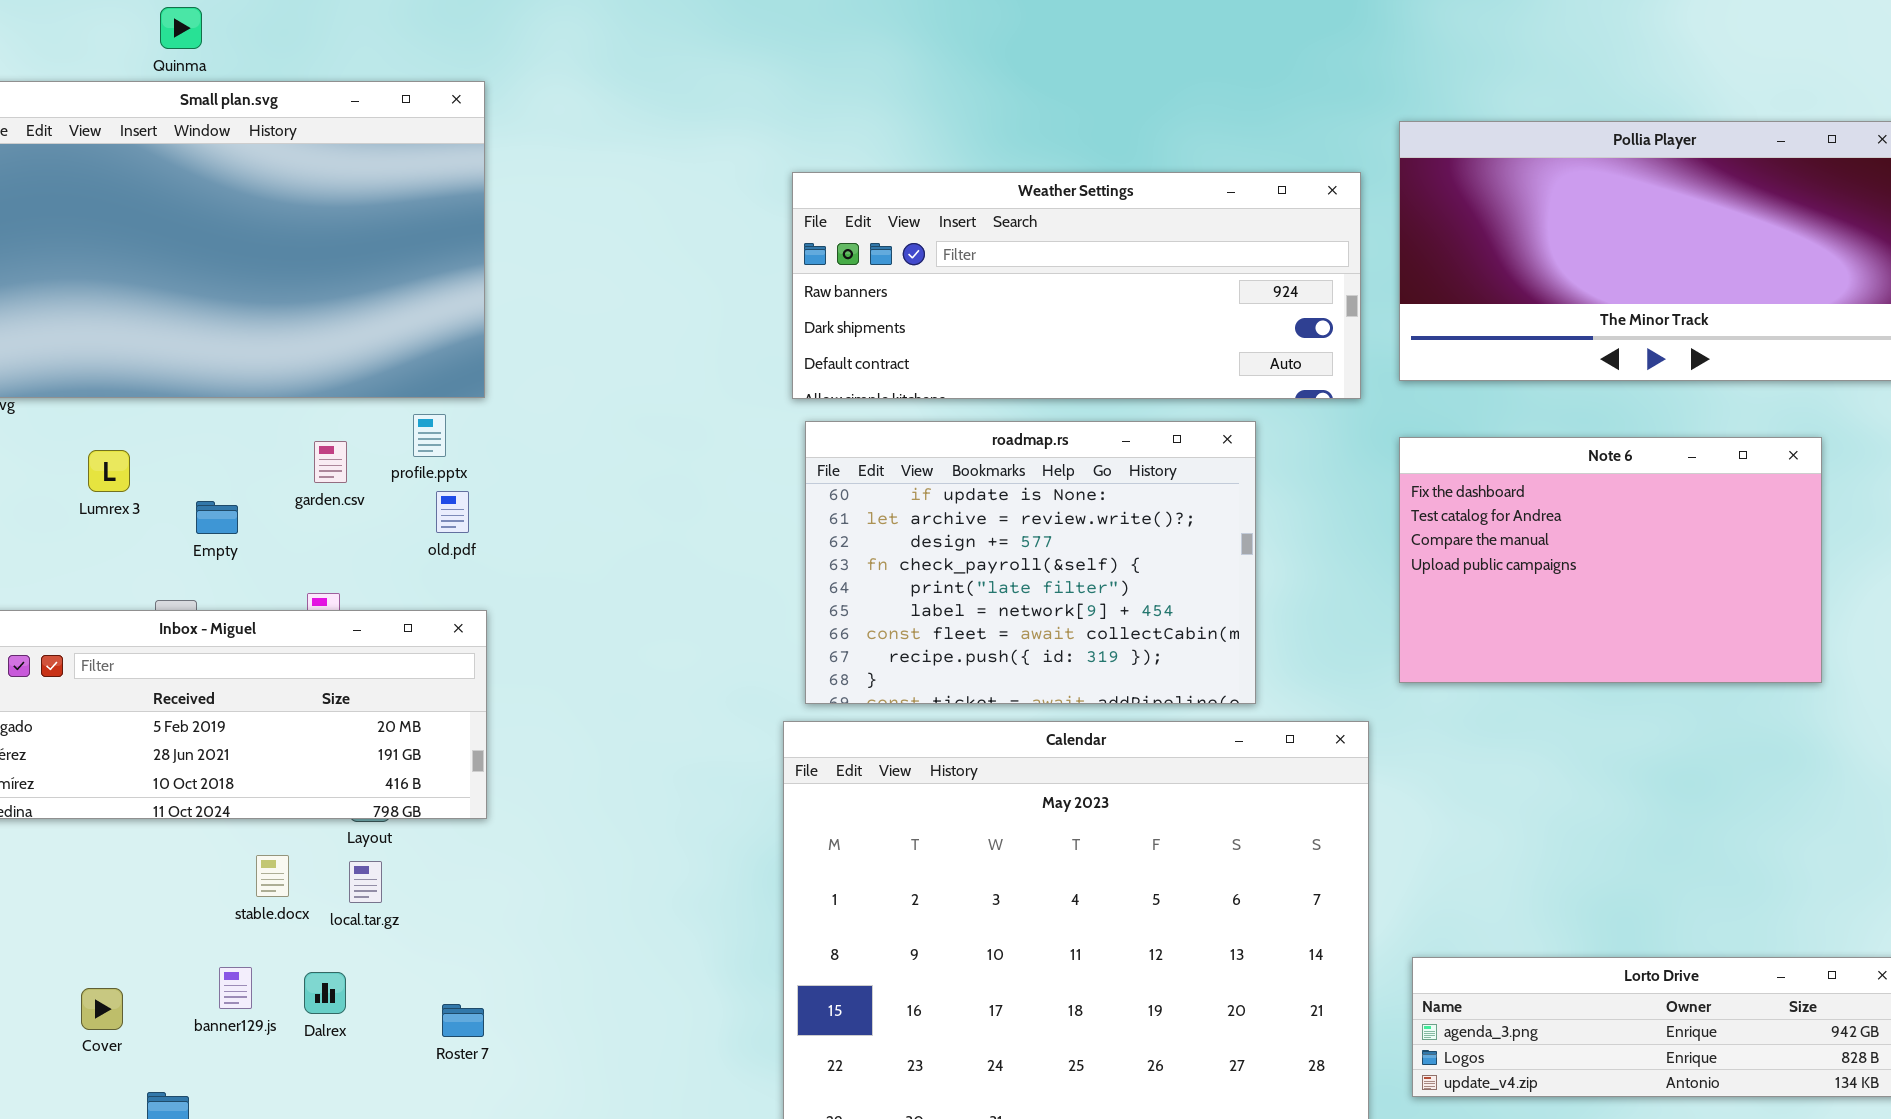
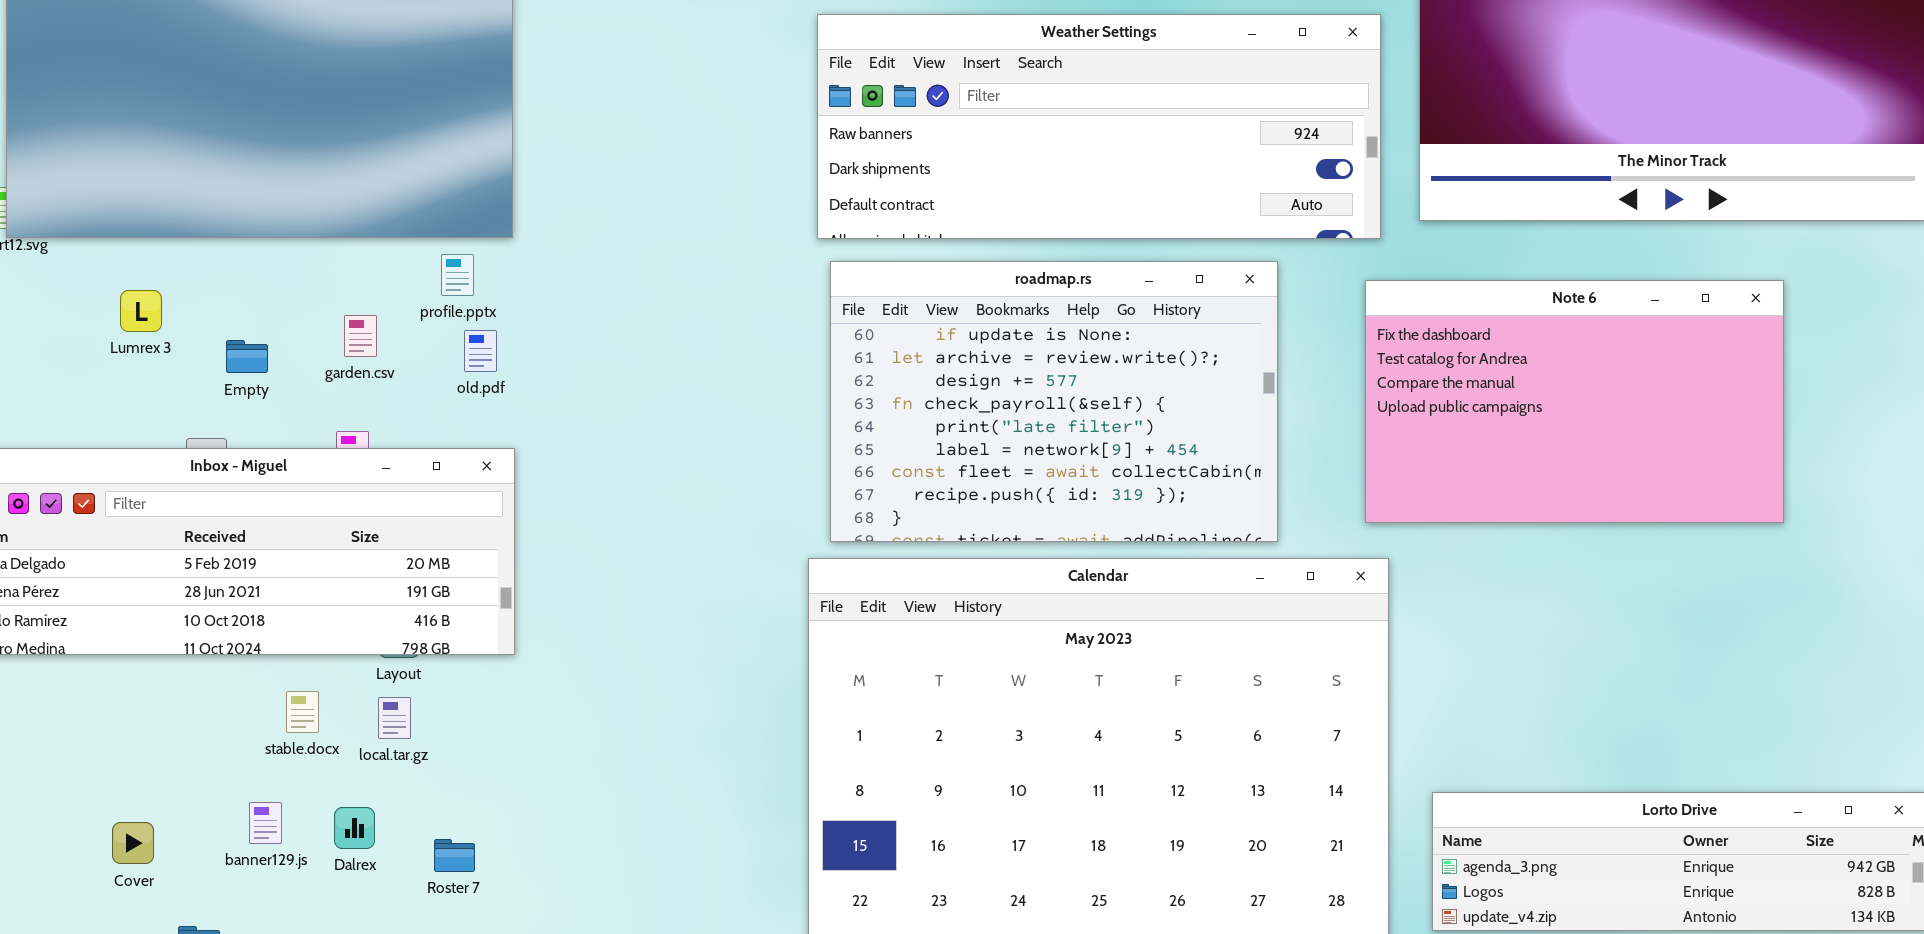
Note 6: [1399,437,1822,683] -> [1365,280,1784,523], moved
garden.csv: [314,441,347,483] -> [344,315,377,357], moved
Roster 7: [442,1004,484,1037] -> [434,839,475,872], moved

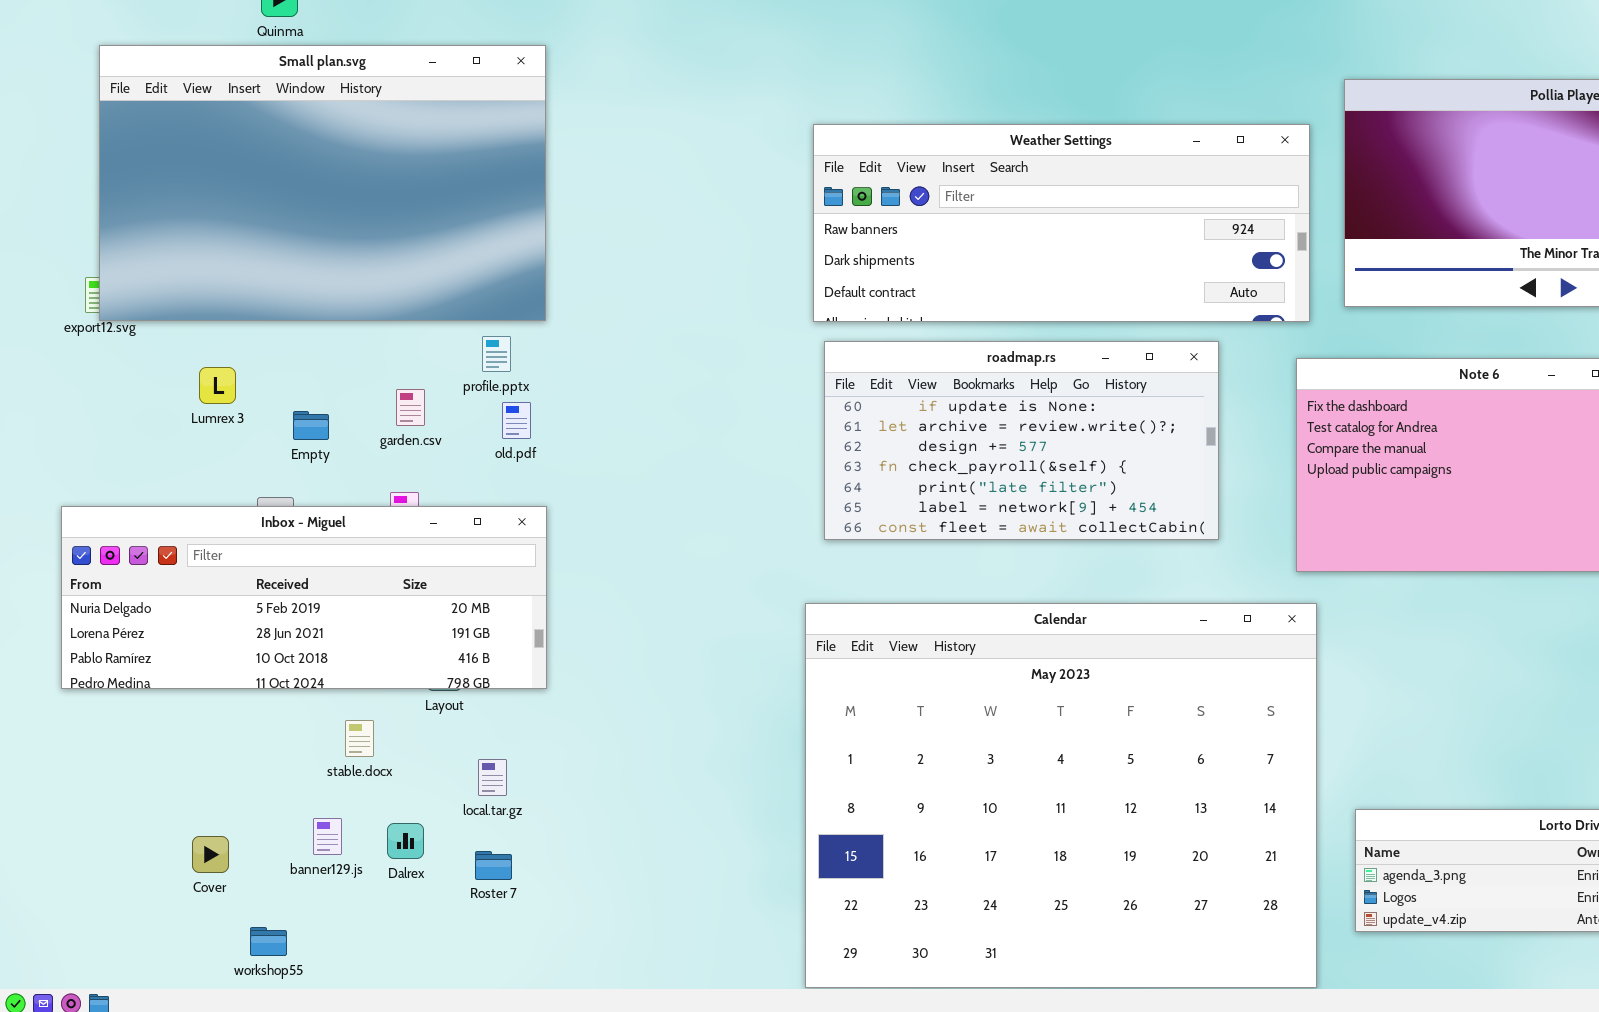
roadmap.rs: [830,261,1278,542] -> [824,341,1219,540], resized
local.tar.gz: [378,697,411,739] -> [478,759,507,796], moved

